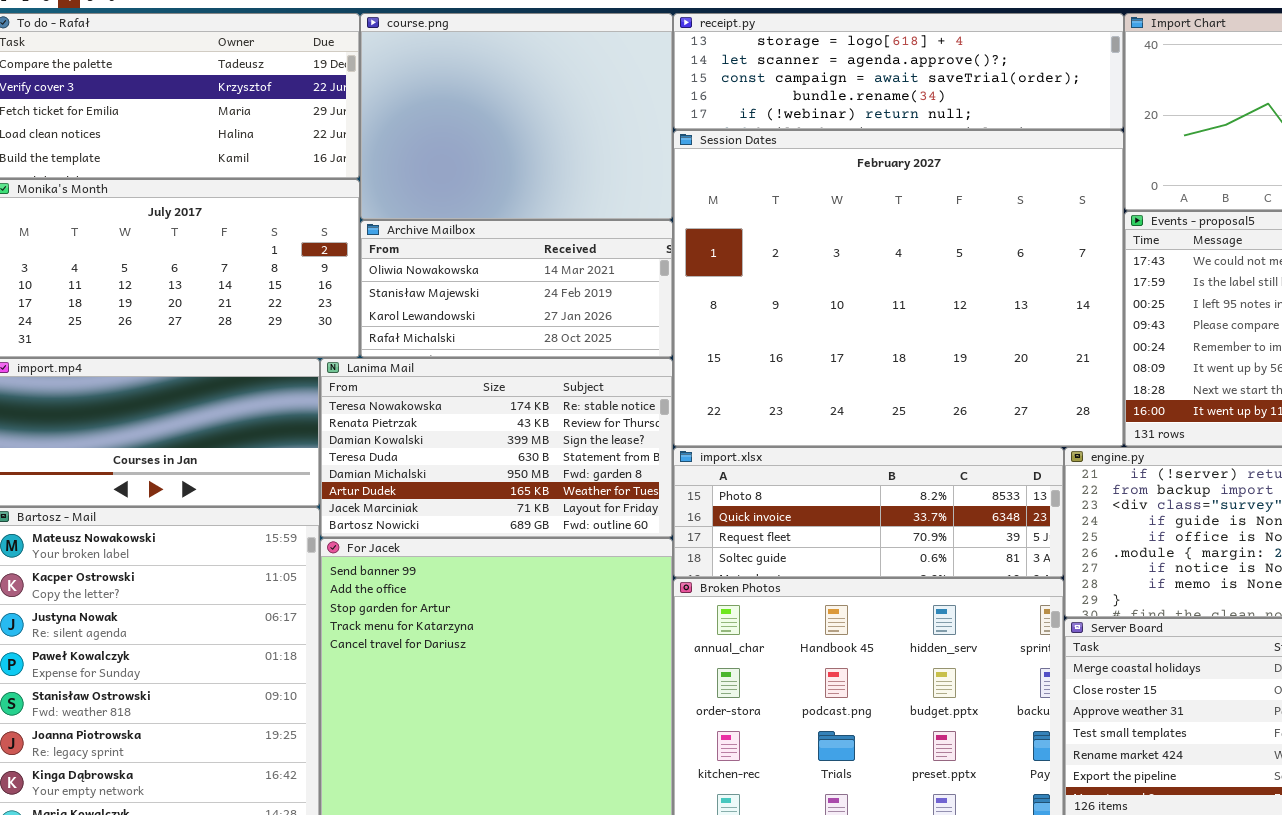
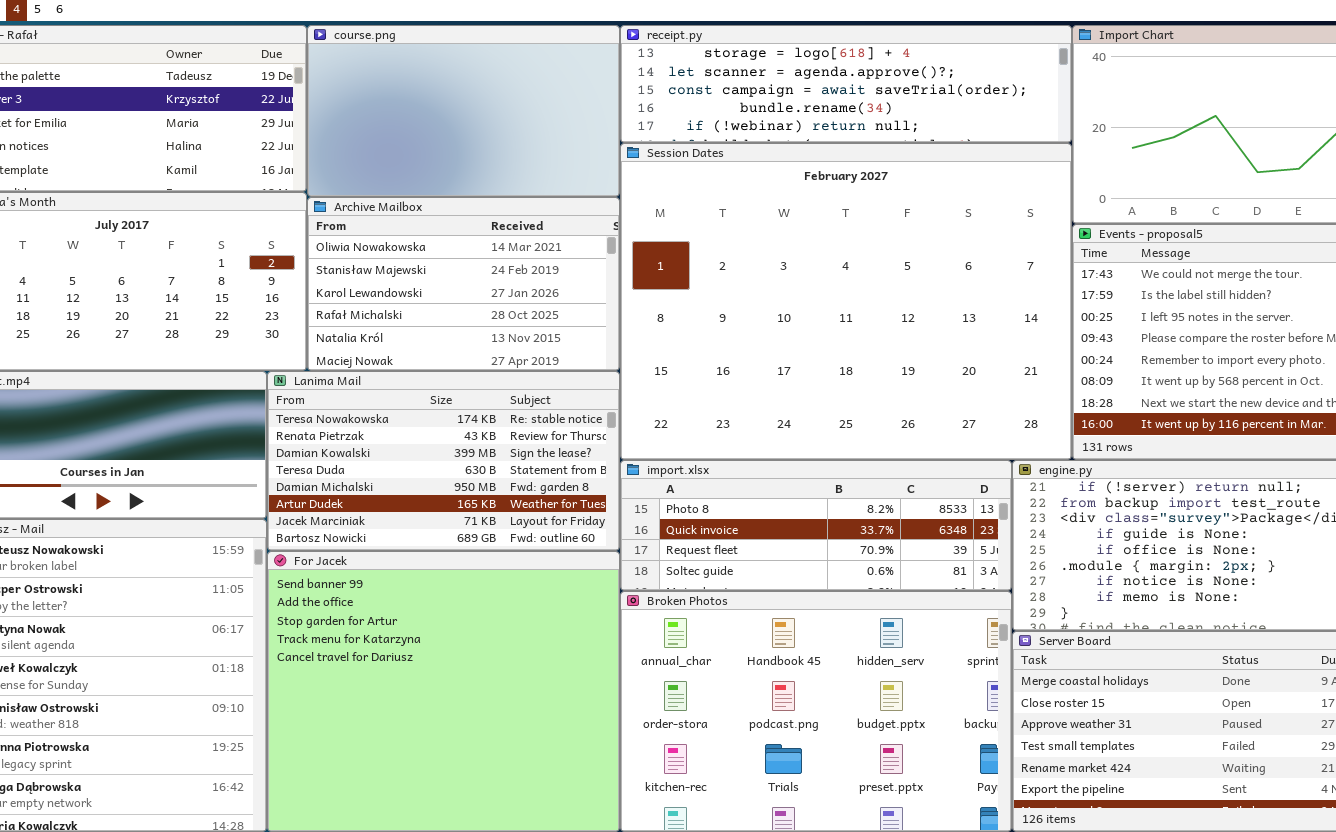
course.png: [360,13,673,220] -> [307,25,620,197], resized
Archive Mailbox: [360,220,673,358] -> [307,197,620,371], resized

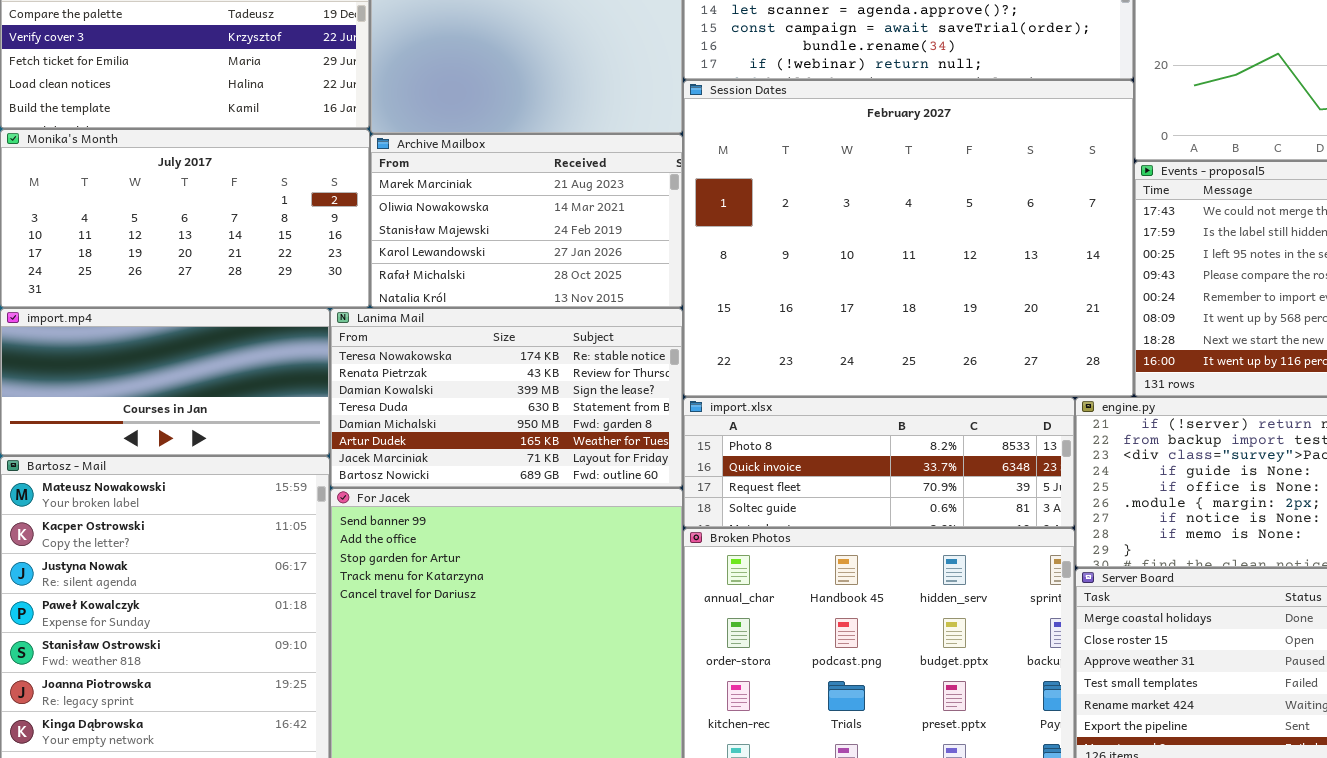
Archive Mailbox: [307,197,620,371] -> [370,134,683,308], scrolled up 1 row

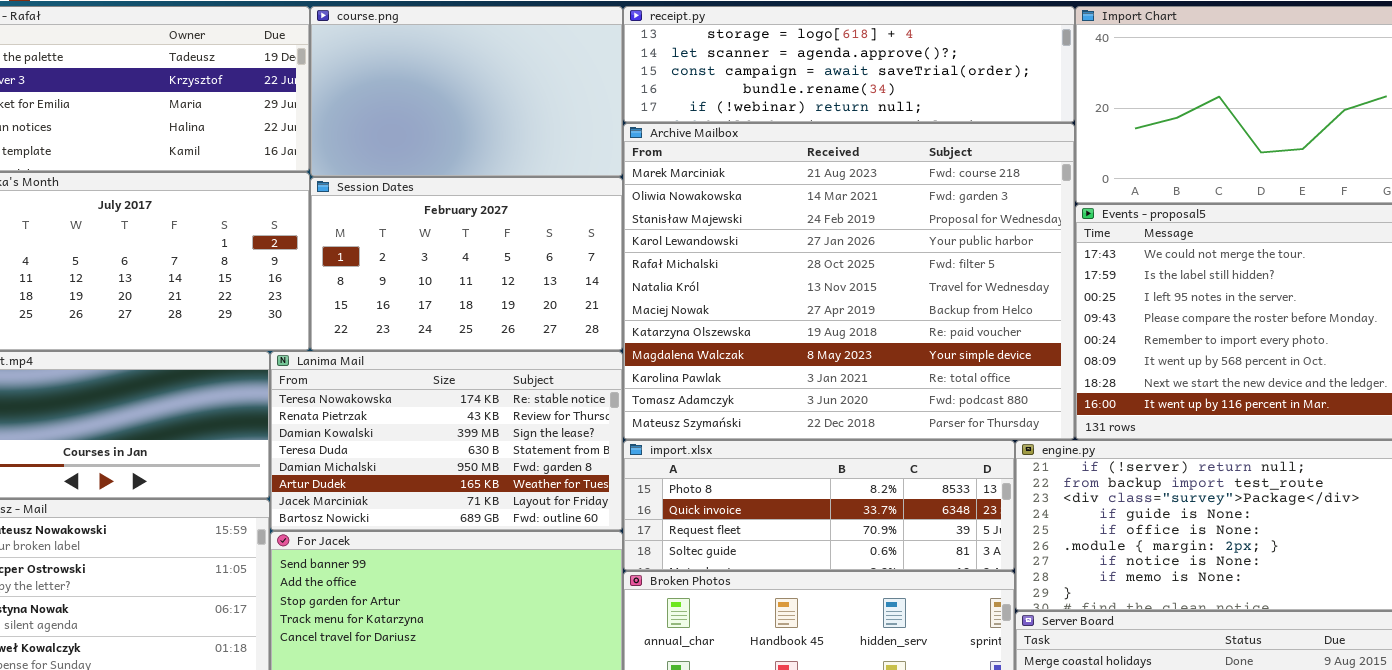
Session Dates: [683,80,1134,397] -> [310,177,623,351], moved, resized
Archive Mailbox: [370,134,683,308] -> [623,123,1075,440], moved, resized

